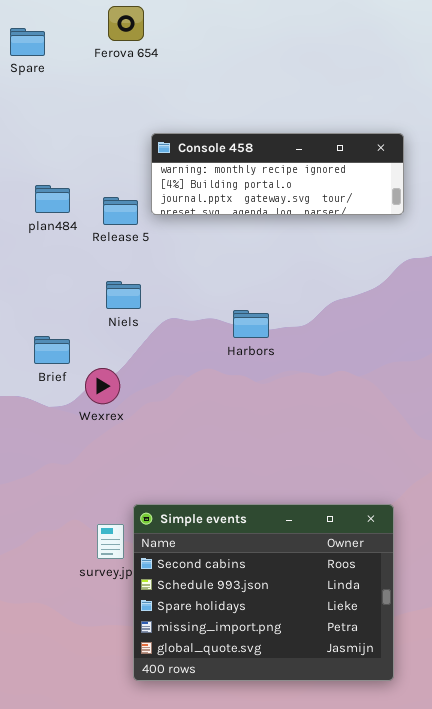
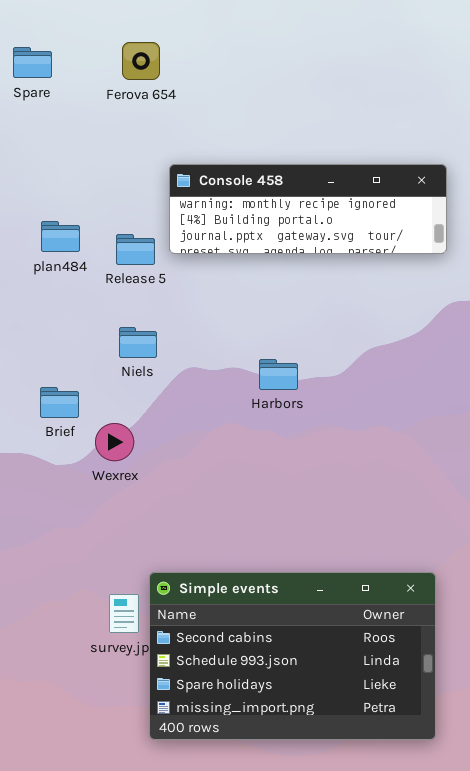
Ferova 654: [108,6,144,41] -> [122,42,160,80], moved
Simple events: [133,504,394,681] -> [149,572,436,740], resized

